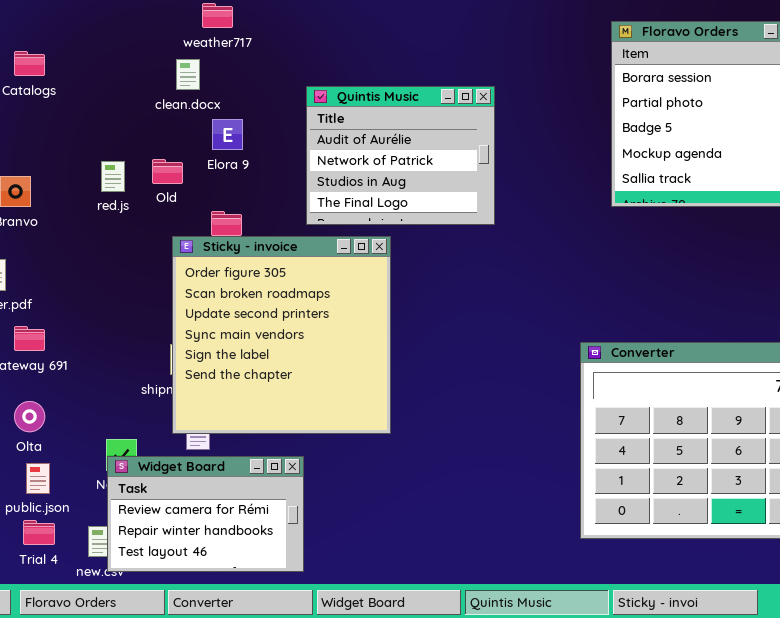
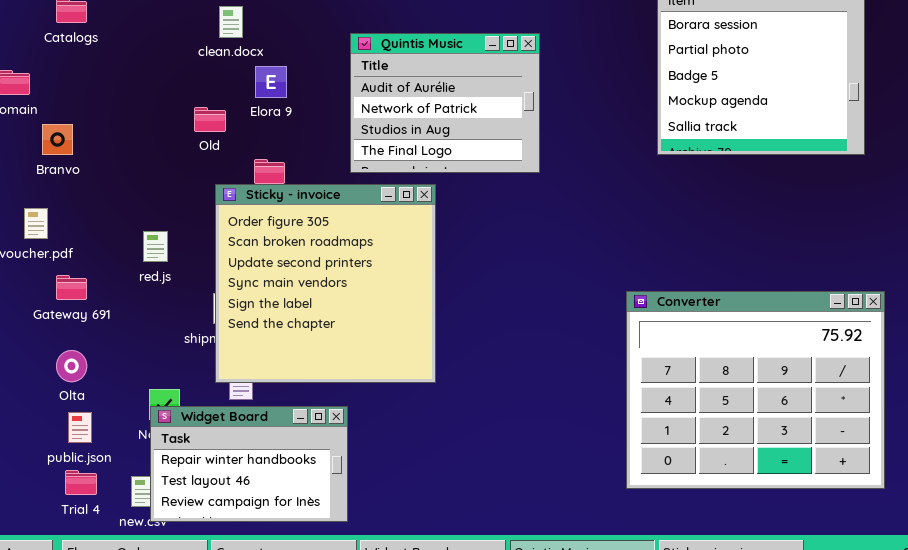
red.js: [101,161,125,192] -> [143,231,168,262], moved
Widget Board: [107,456,304,572] -> [150,406,348,522], scrolled down 1 row

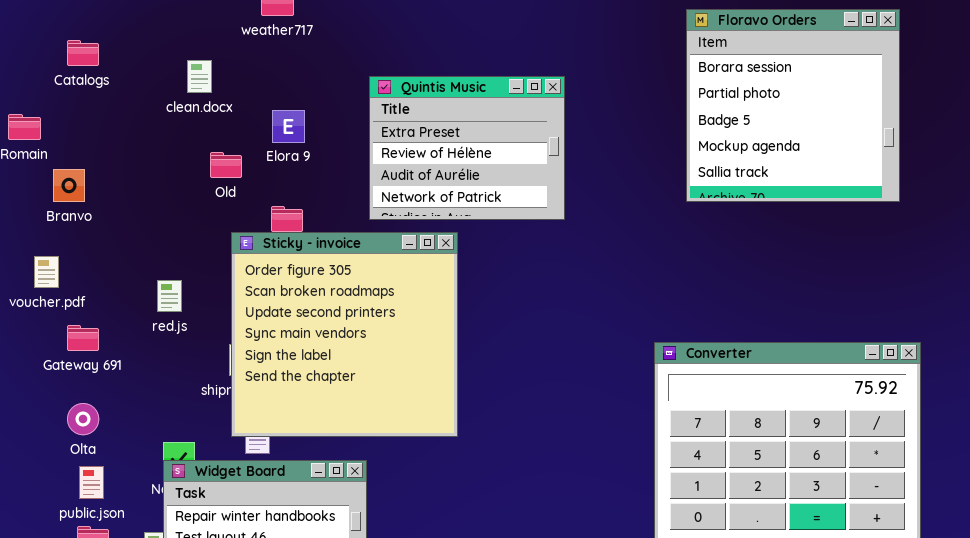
clean.docx: [219,6,243,38] -> [187,60,212,93], moved
Quintis Music: [350,33,540,173] -> [369,76,565,220], scrolled up 2 rows

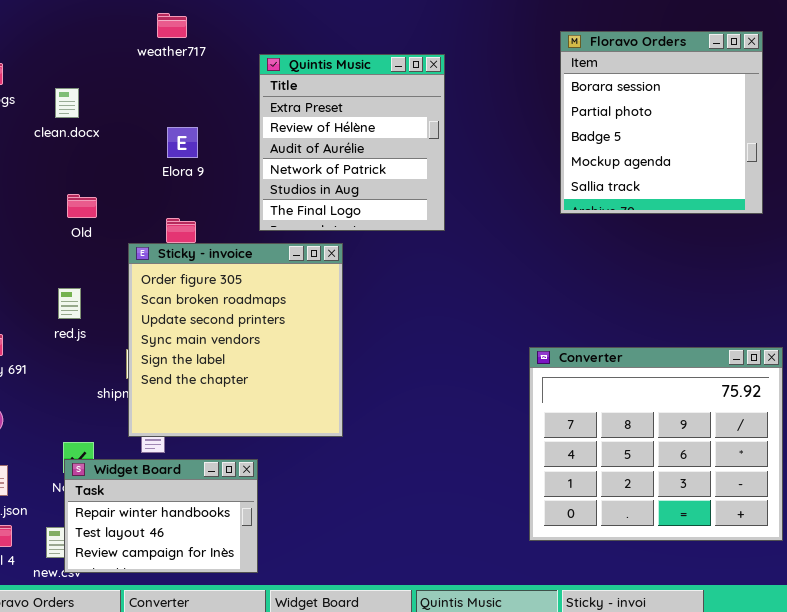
clean.docx: [187,60,212,93] -> [55,88,79,118], moved
Quintis Music: [369,76,565,220] -> [259,54,445,231], resized
Old: [210,152,242,178] -> [67,194,97,218], moved

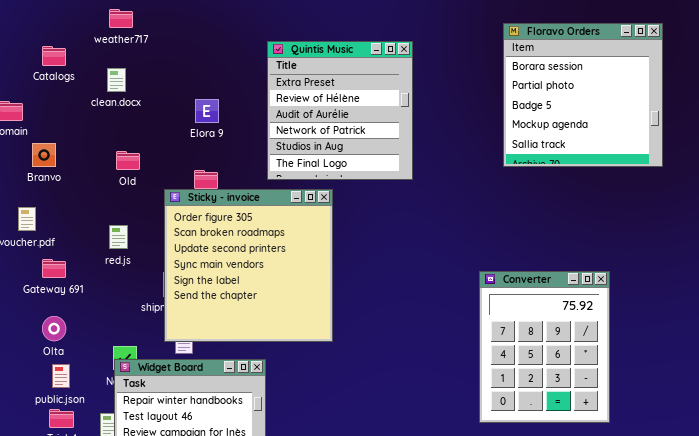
weather717: [157,13,187,38] -> [109,9,133,28], moved
Converter: [529,347,783,541] -> [479,271,610,423], resized

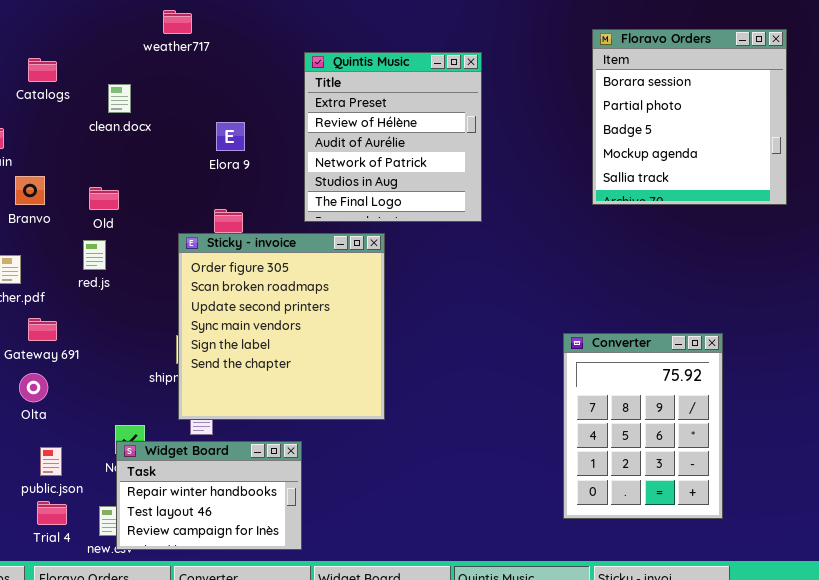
weather717: [109,9,133,28] -> [163,10,192,34], moved
Old: [116,151,140,170] -> [89,187,119,210], moved
red.js: [109,225,128,249] -> [83,240,106,270], moved
Olta: [42,316,66,341] -> [19,373,48,402], moved

